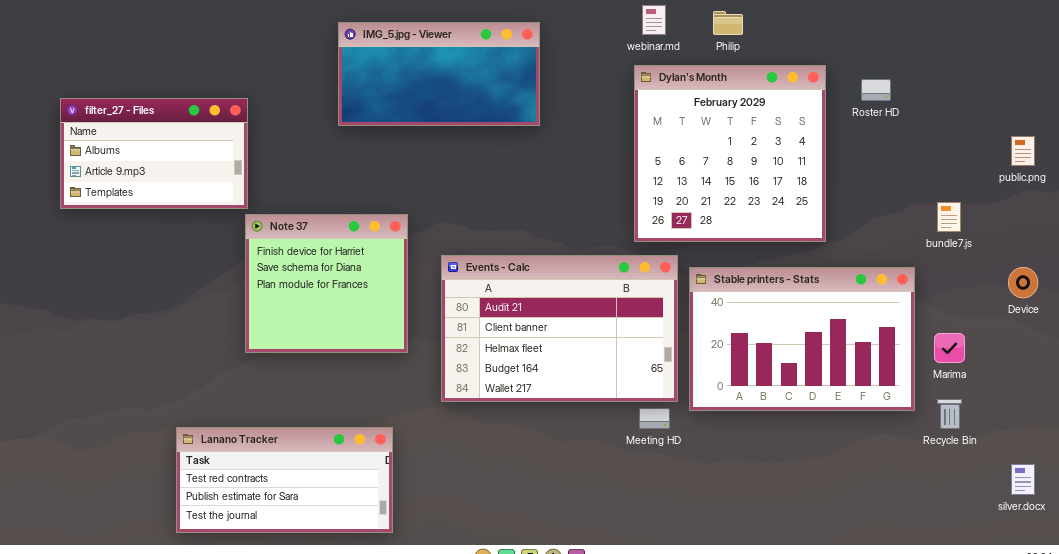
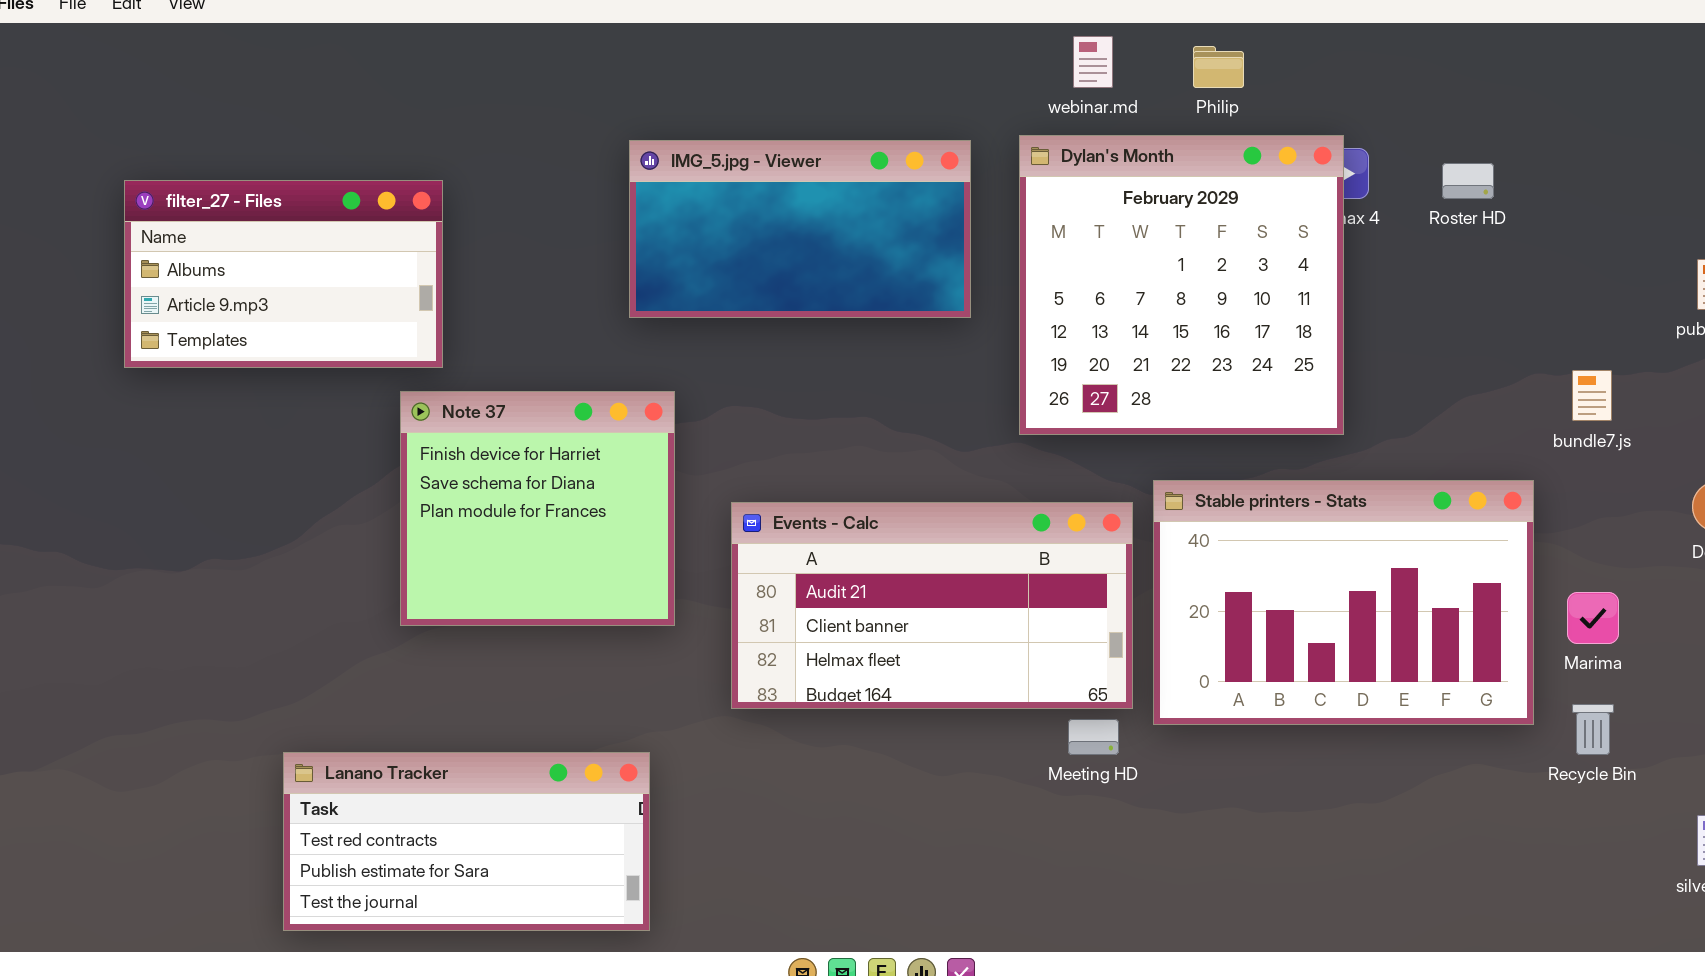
IMG_5.jpg - Viewer: [338,22,540,126] -> [629,140,971,318], moved
Dylan's Month: [634,65,826,242] -> [1019,135,1344,435], moved
filter_27 - Files: [60,98,248,209] -> [124,180,443,368], moved
Events - Calc: [441,255,678,402] -> [731,502,1133,709], resized

